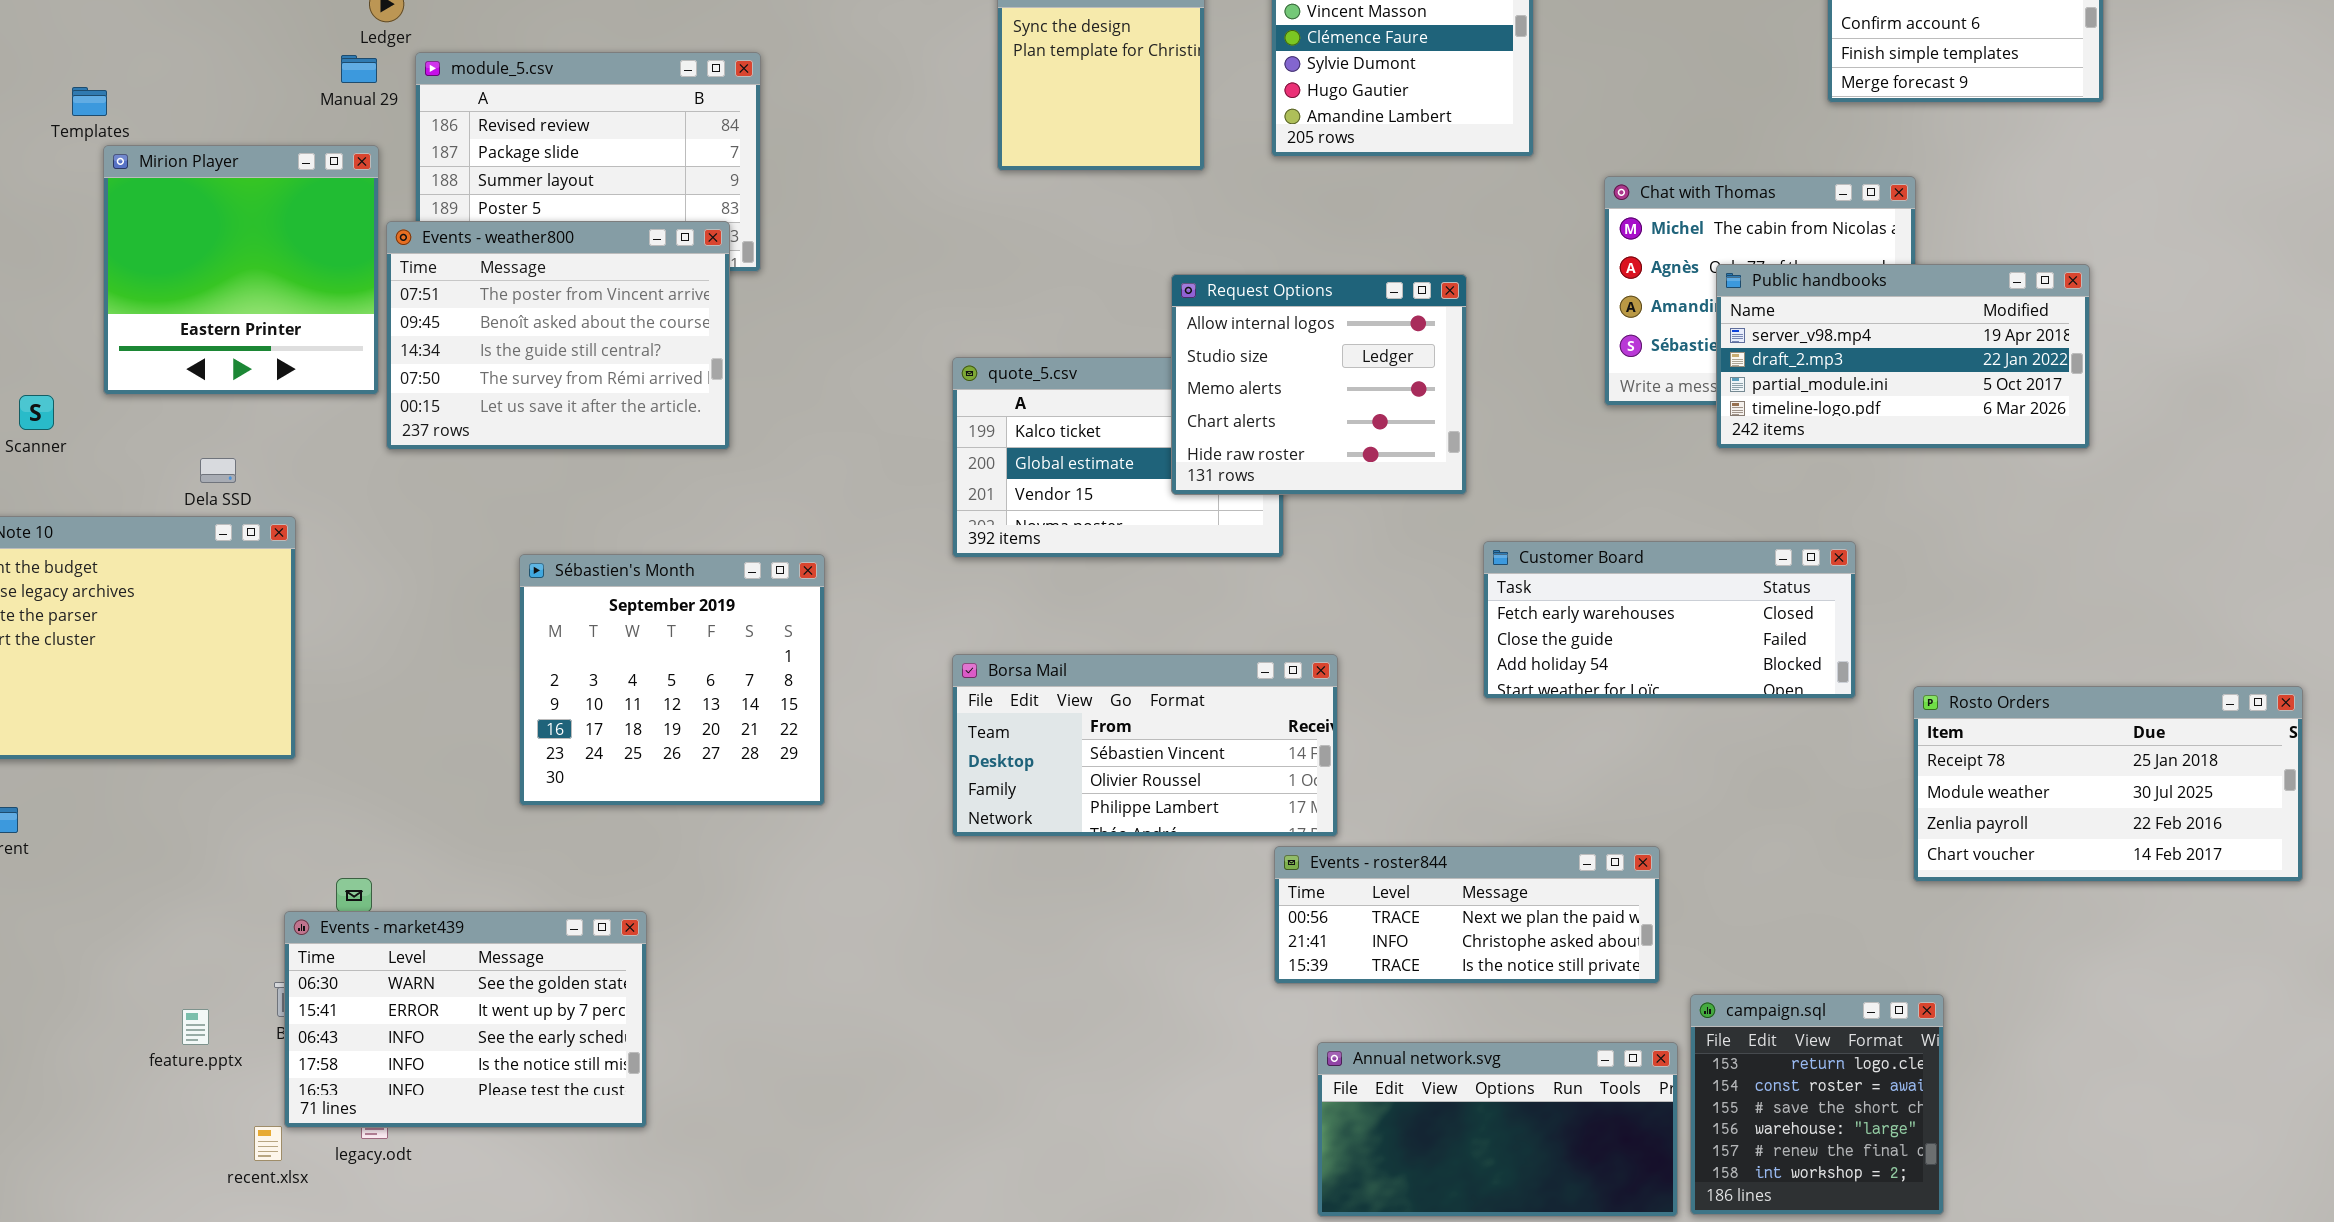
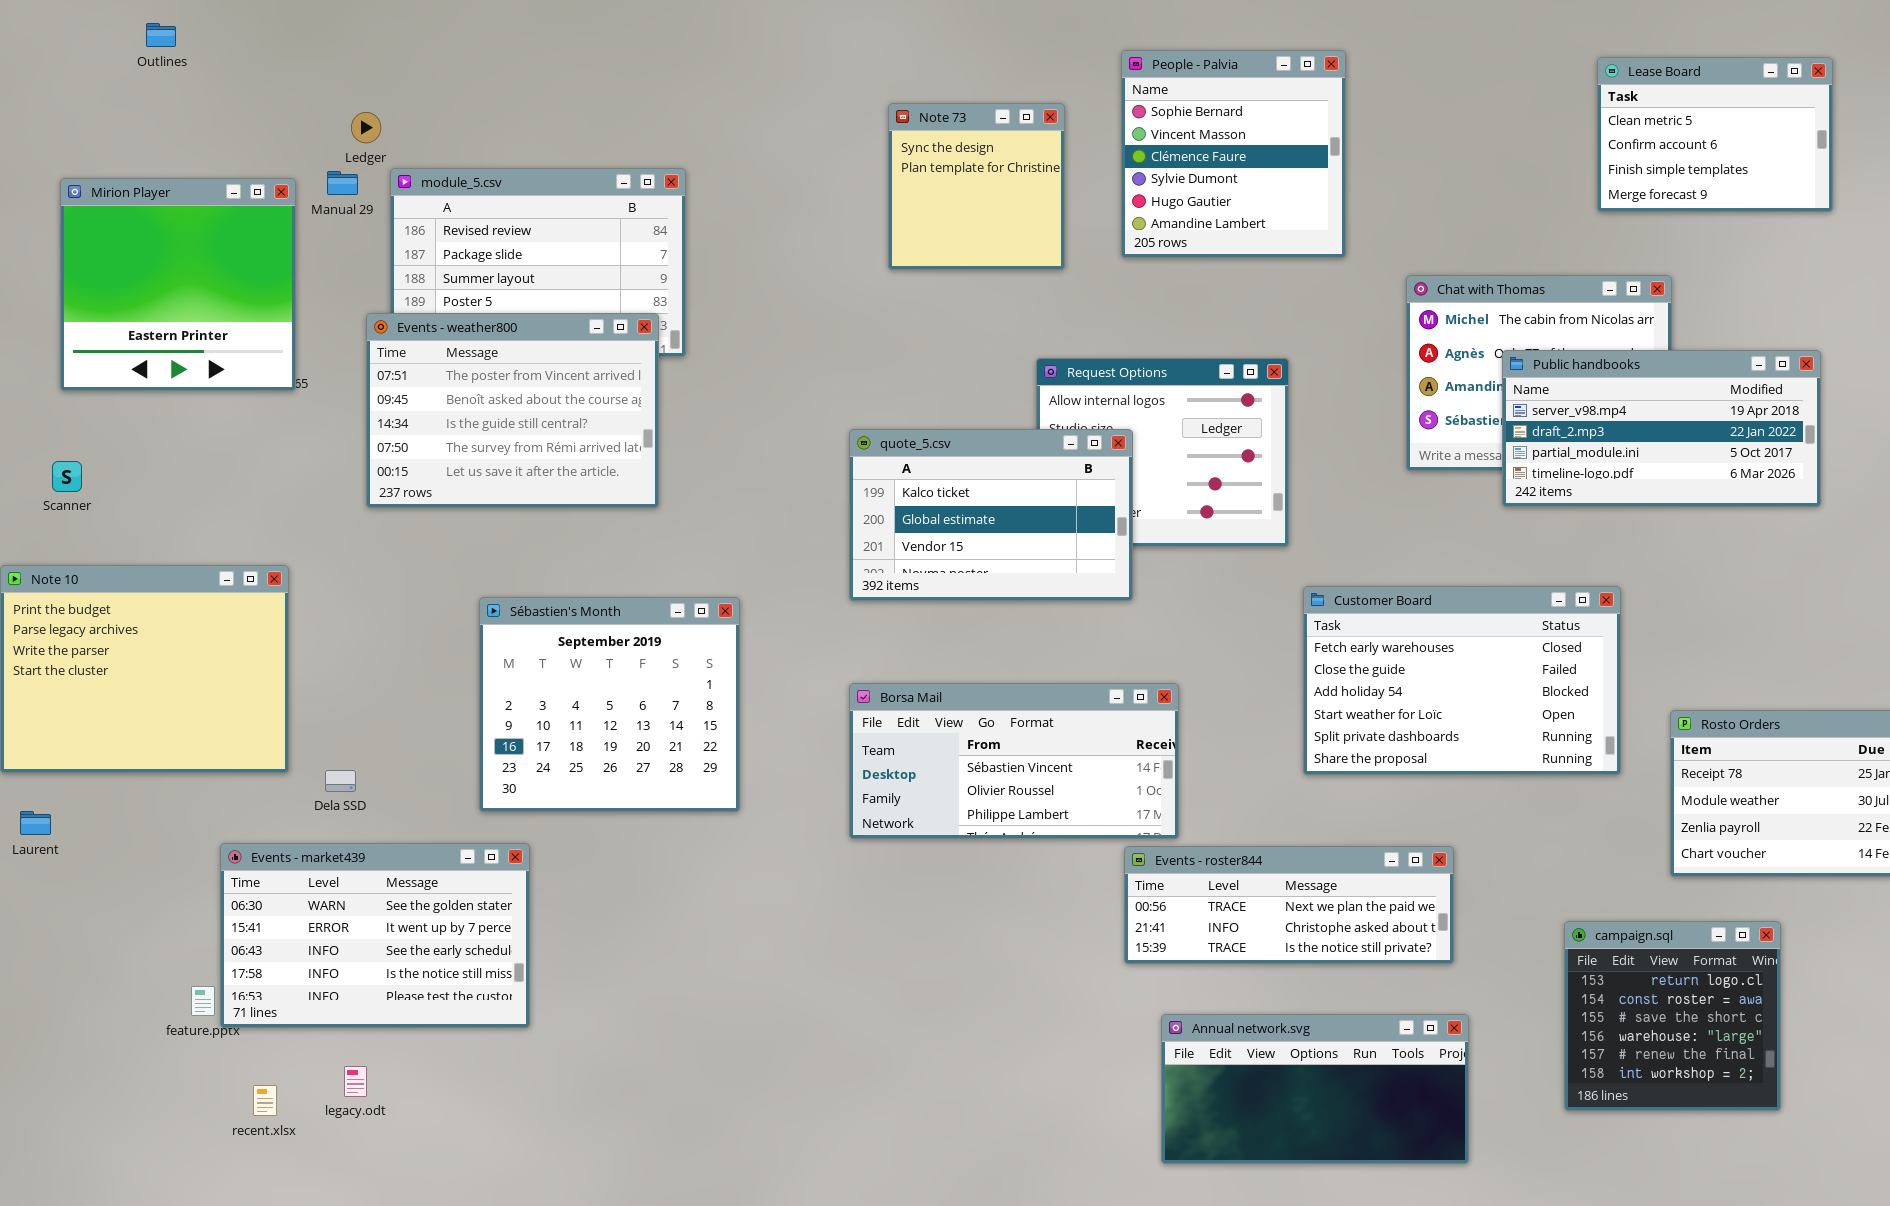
Mirion Player: [103,145,379,395] -> [60,178,296,391], moved
quote_5.csv: [952,357,1284,558] -> [849,429,1133,601], raised
Dela SSD: [200,458,236,483] -> [325,770,356,792], moved
Customer Board: [1483,541,1856,699] -> [1303,586,1621,775], resized
Events - market439: [284,911,647,1128] -> [220,843,530,1028], moved
campaign.sql: [1690,994,1944,1215] -> [1564,921,1781,1111], moved

